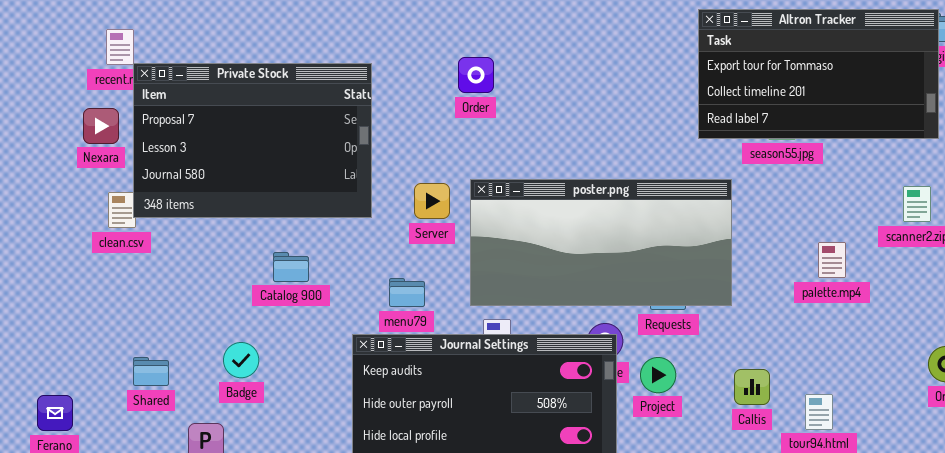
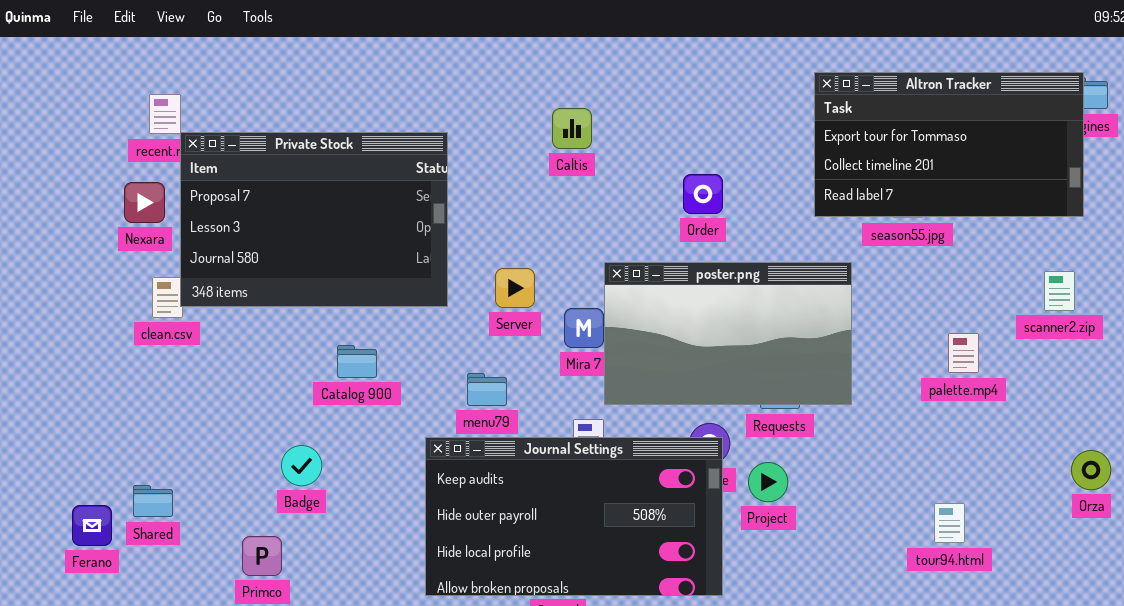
Order: [458,57,494,93] -> [683,174,723,214], moved
poster.png: [470,179,732,306] -> [604,262,852,405], resized
Shared: [133,357,169,386] -> [133,485,173,517], moved
Caltis: [734,369,770,405] -> [552,108,592,149], moved

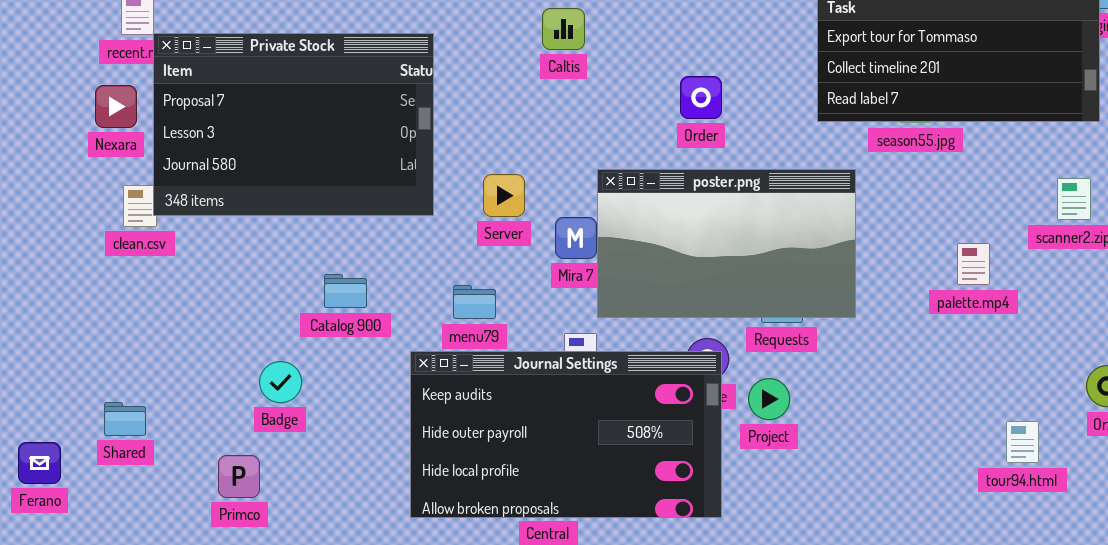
Catalog 900: [337,345,377,378] -> [324,274,367,308], moved
tour94.html: [934,503,965,543] -> [1006,421,1039,463], moved
Ferano: [72,505,112,546] -> [18,442,61,484], moved

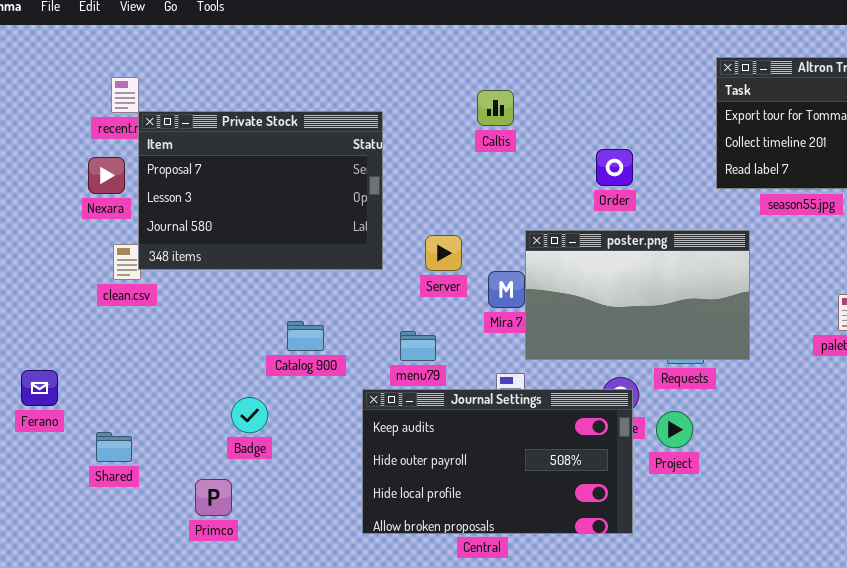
Ferano: [18,442,61,484] -> [21,370,58,406], moved

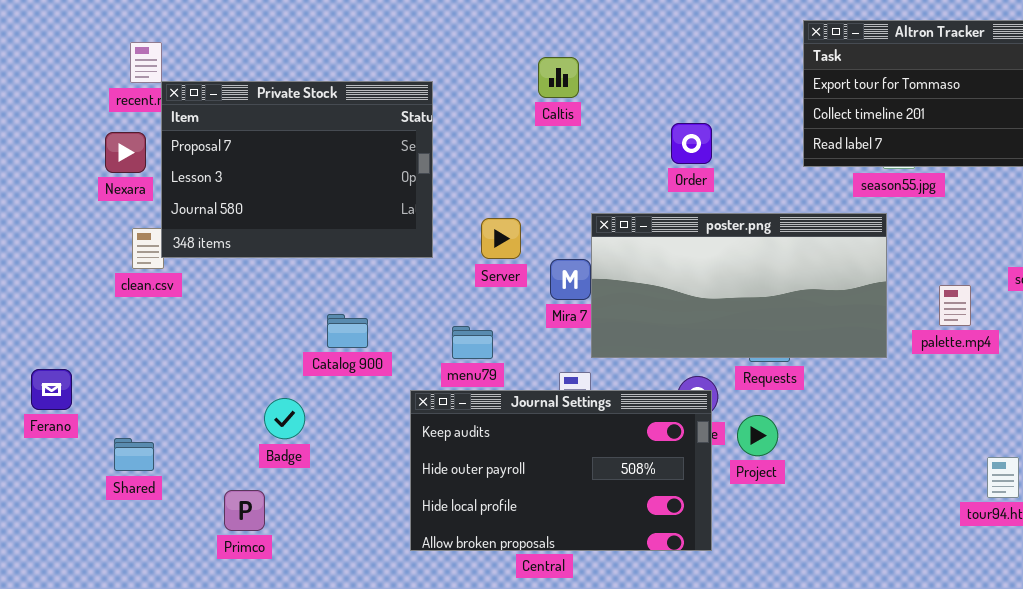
poster.png: [525,230,750,360] -> [591,213,887,358], resized

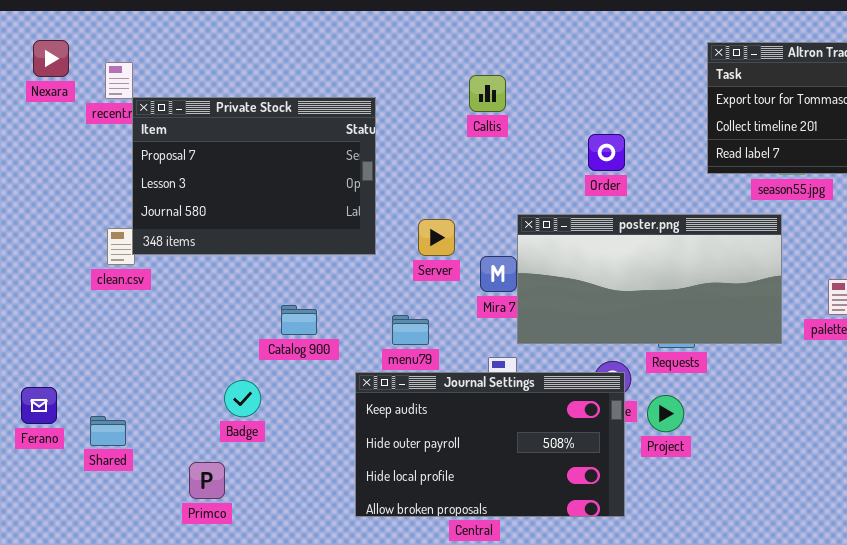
Nexara: [105,132,146,173] -> [33,40,69,77], moved
Ferano: [31,369,72,410] -> [21,387,57,424], moved

